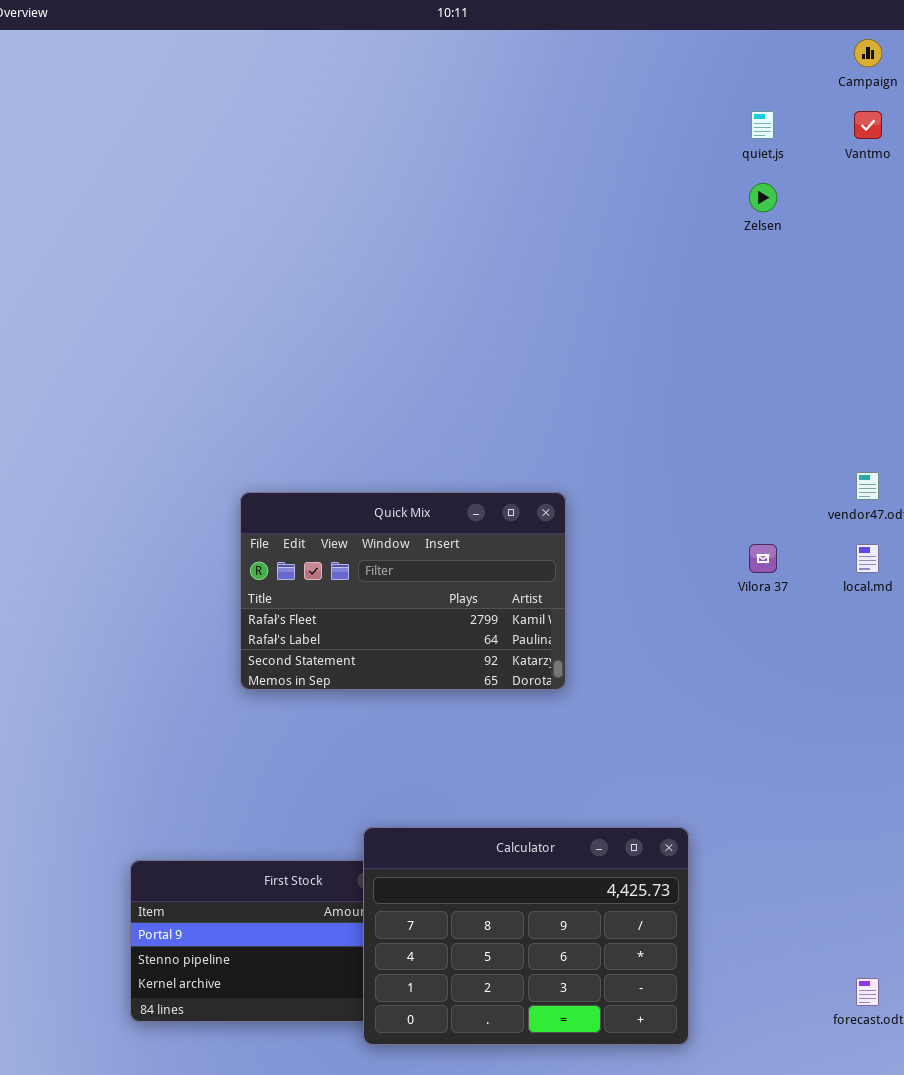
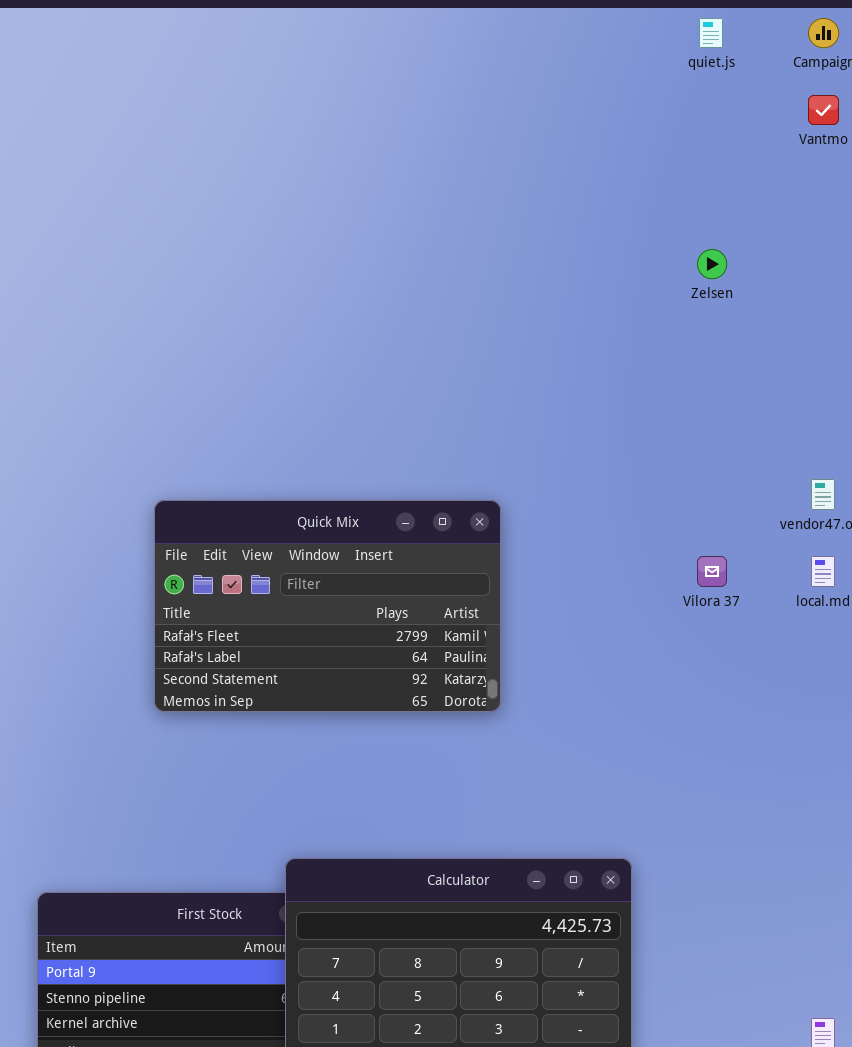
quiet.js: [751,111,774,139] -> [699,18,723,48], moved
Zelsen: [749,183,777,212] -> [697,249,727,279], moved

